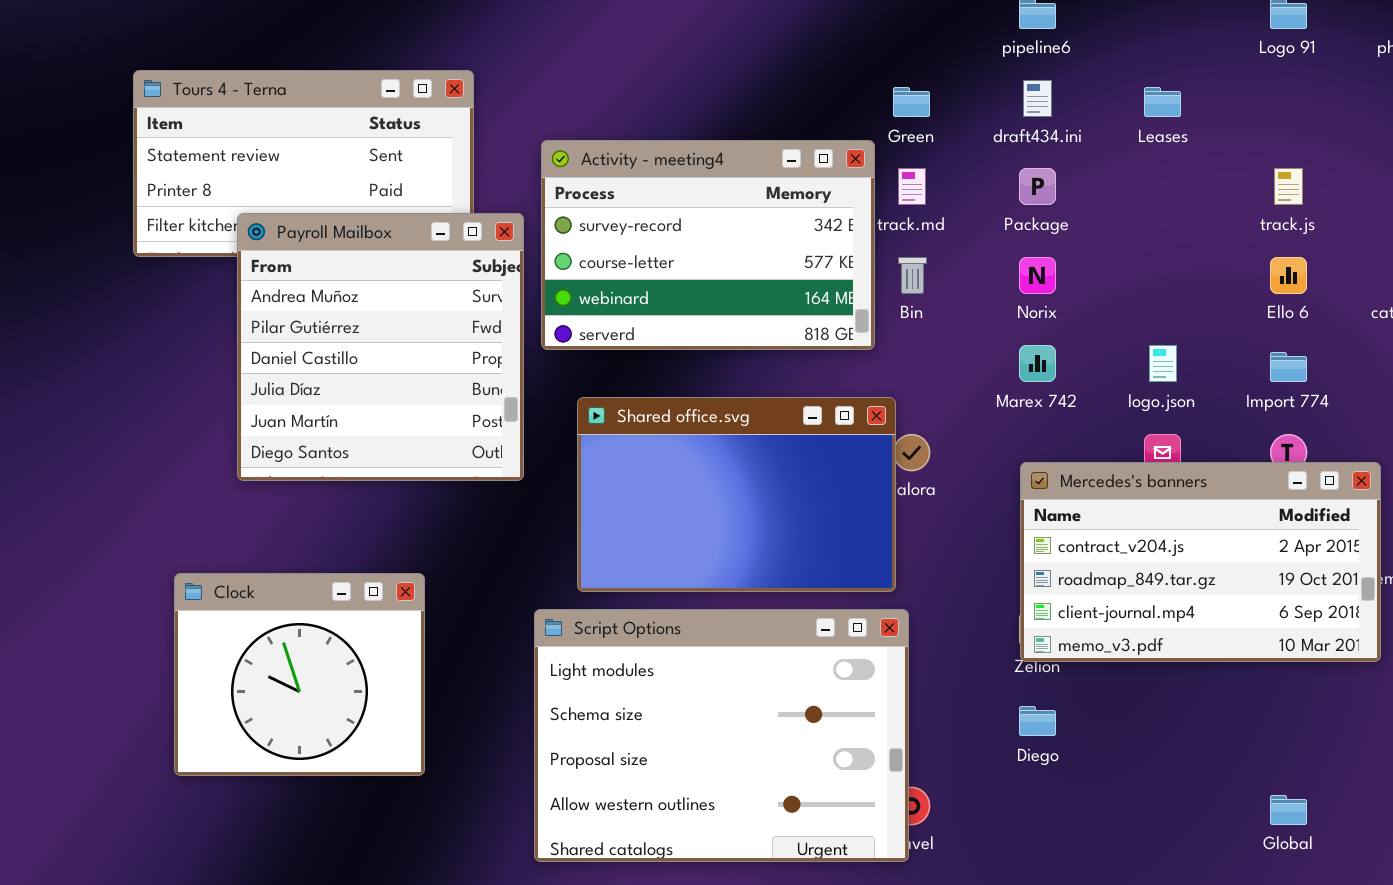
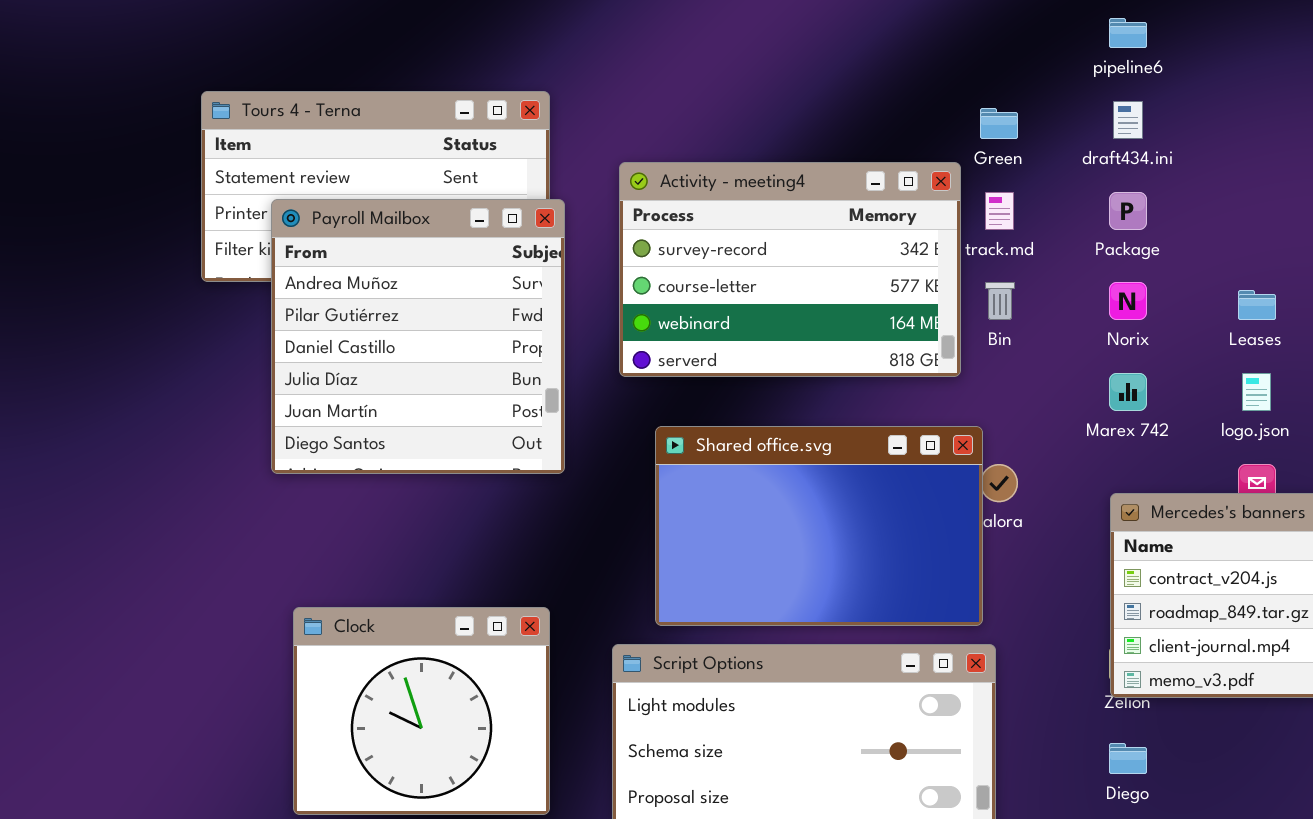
Leases: [1144,87,1181,117] -> [1238,290,1276,320], moved
Payroll Mailbox: [237,213,524,481] -> [271,199,565,474], moved
Clock: [174,573,425,776] -> [293,607,550,815], moved

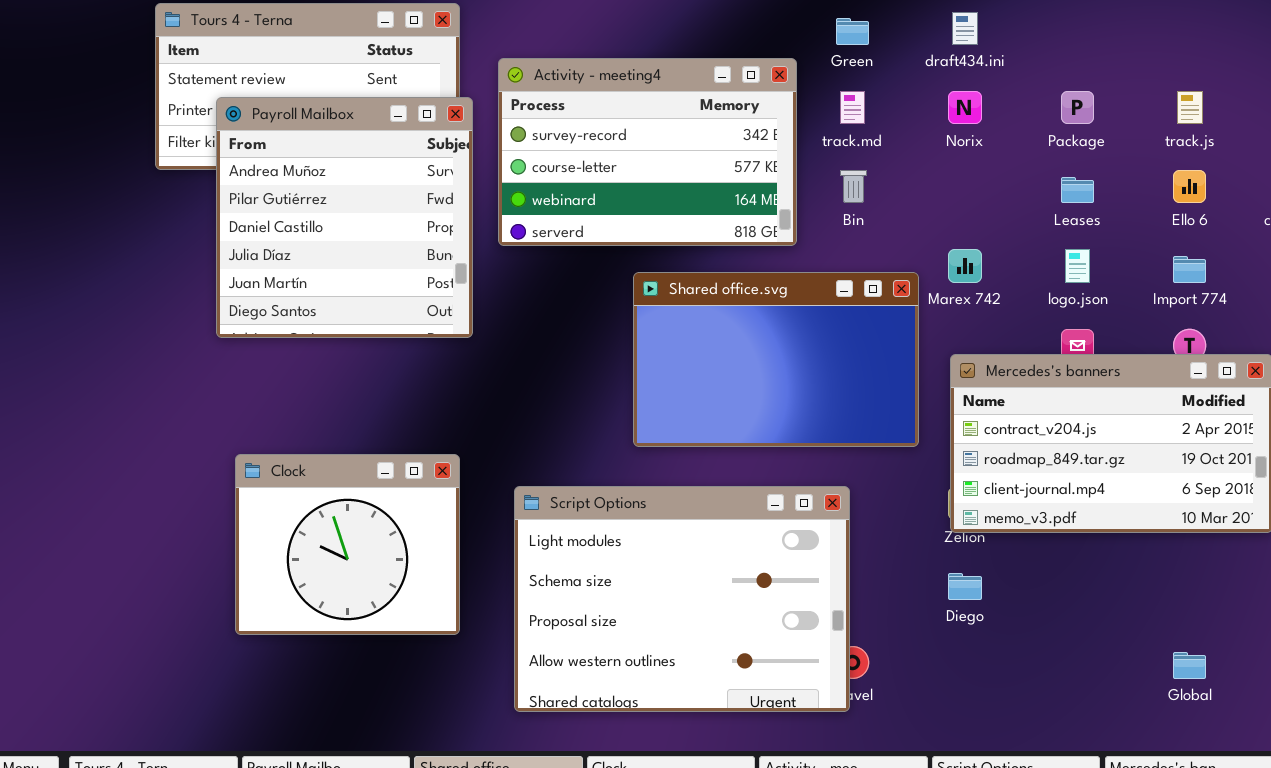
Activity - meeting4: [619,162,961,377] -> [498,58,797,246], moved
Package: [1109,192,1147,230] -> [1061,91,1094,124], moved
Norix: [1109,282,1147,320] -> [948,91,982,124], moved
Shared office.svg: [655,426,983,626] -> [633,272,919,447], moved

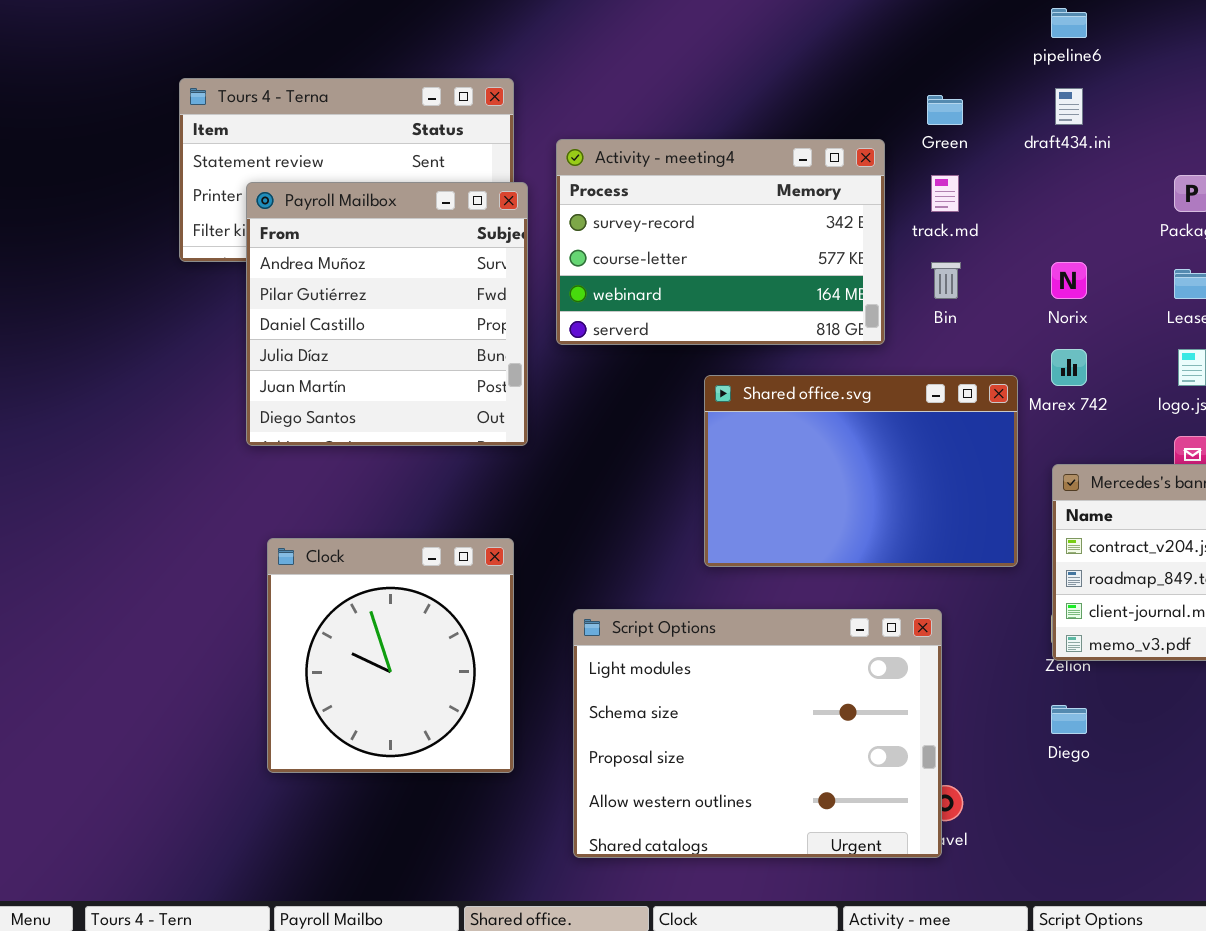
Norix: [948,91,982,124] -> [1051,262,1087,299], moved
Clock: [235,454,460,635] -> [267,538,514,773], resized

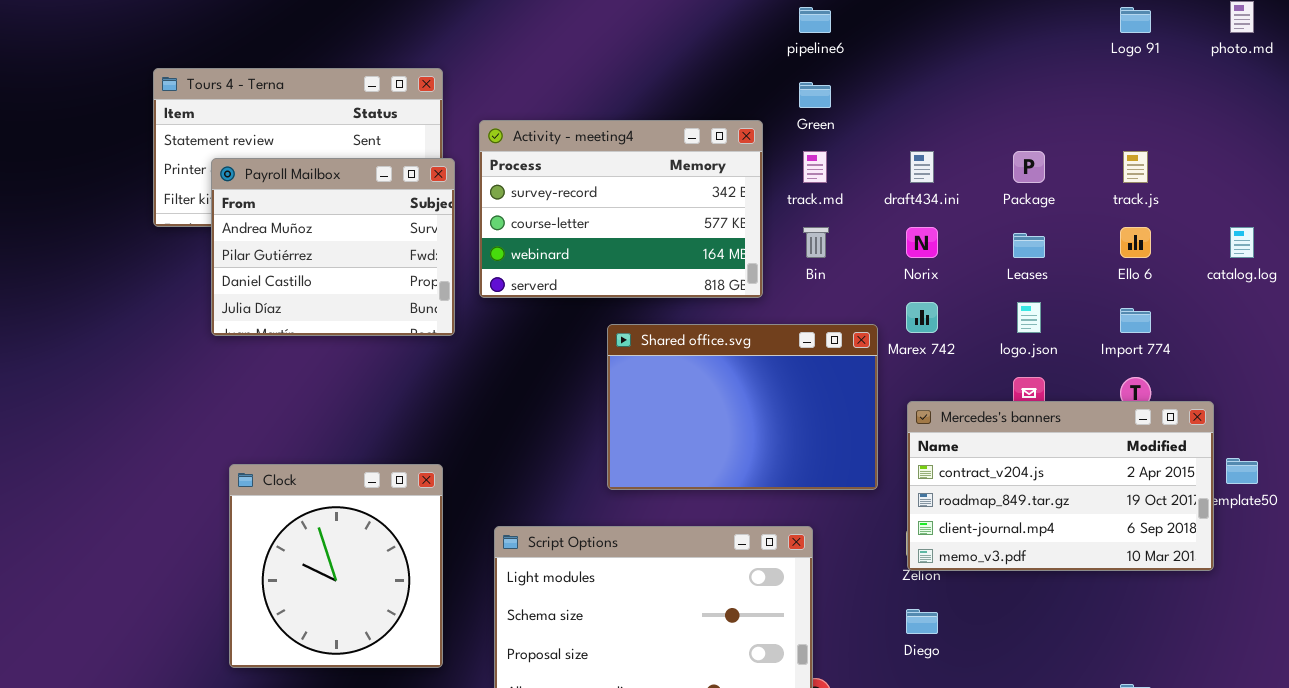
pipeline6: [1051,8,1087,38] -> [799,7,831,33], moved
draft434.ini: [1055,88,1083,125] -> [910,151,934,183], moved
Payroll Mailbox: [246,182,528,446] -> [211,158,455,336], resized

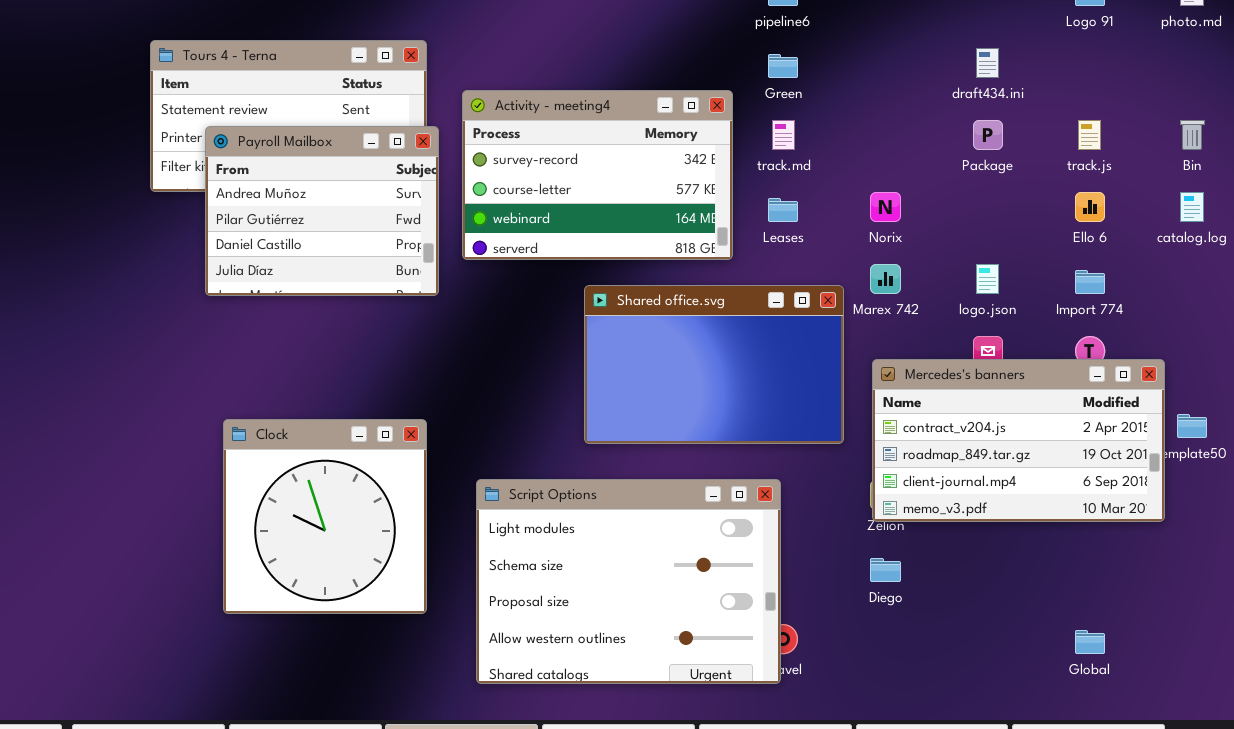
draft434.ini: [910,151,934,183] -> [976,48,999,78], moved
Bin: [803,227,829,258] -> [1180,120,1205,150], moved
Leases: [1013,233,1045,258] -> [768,198,798,222], moved

